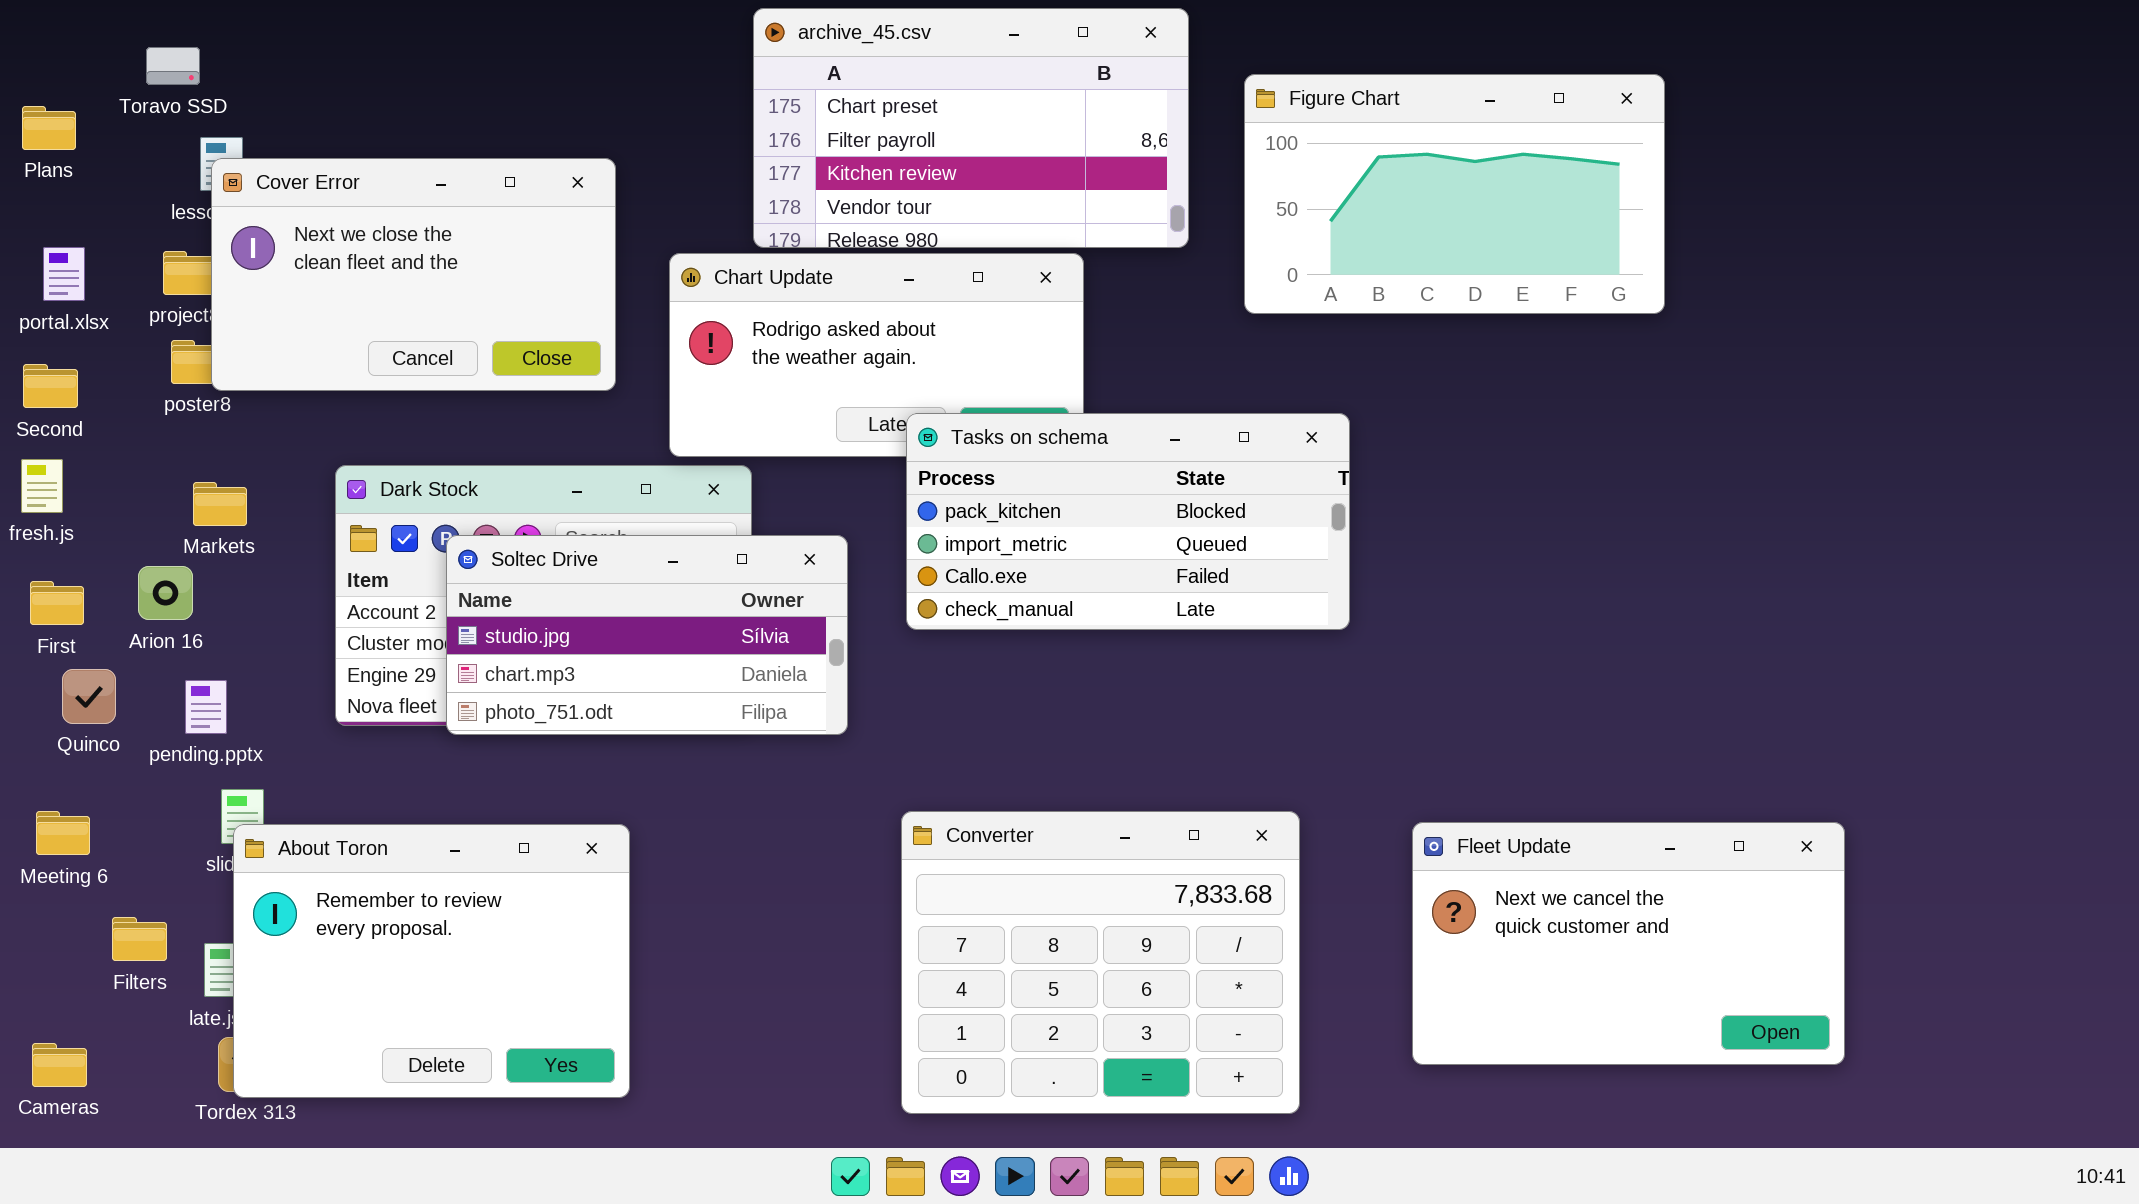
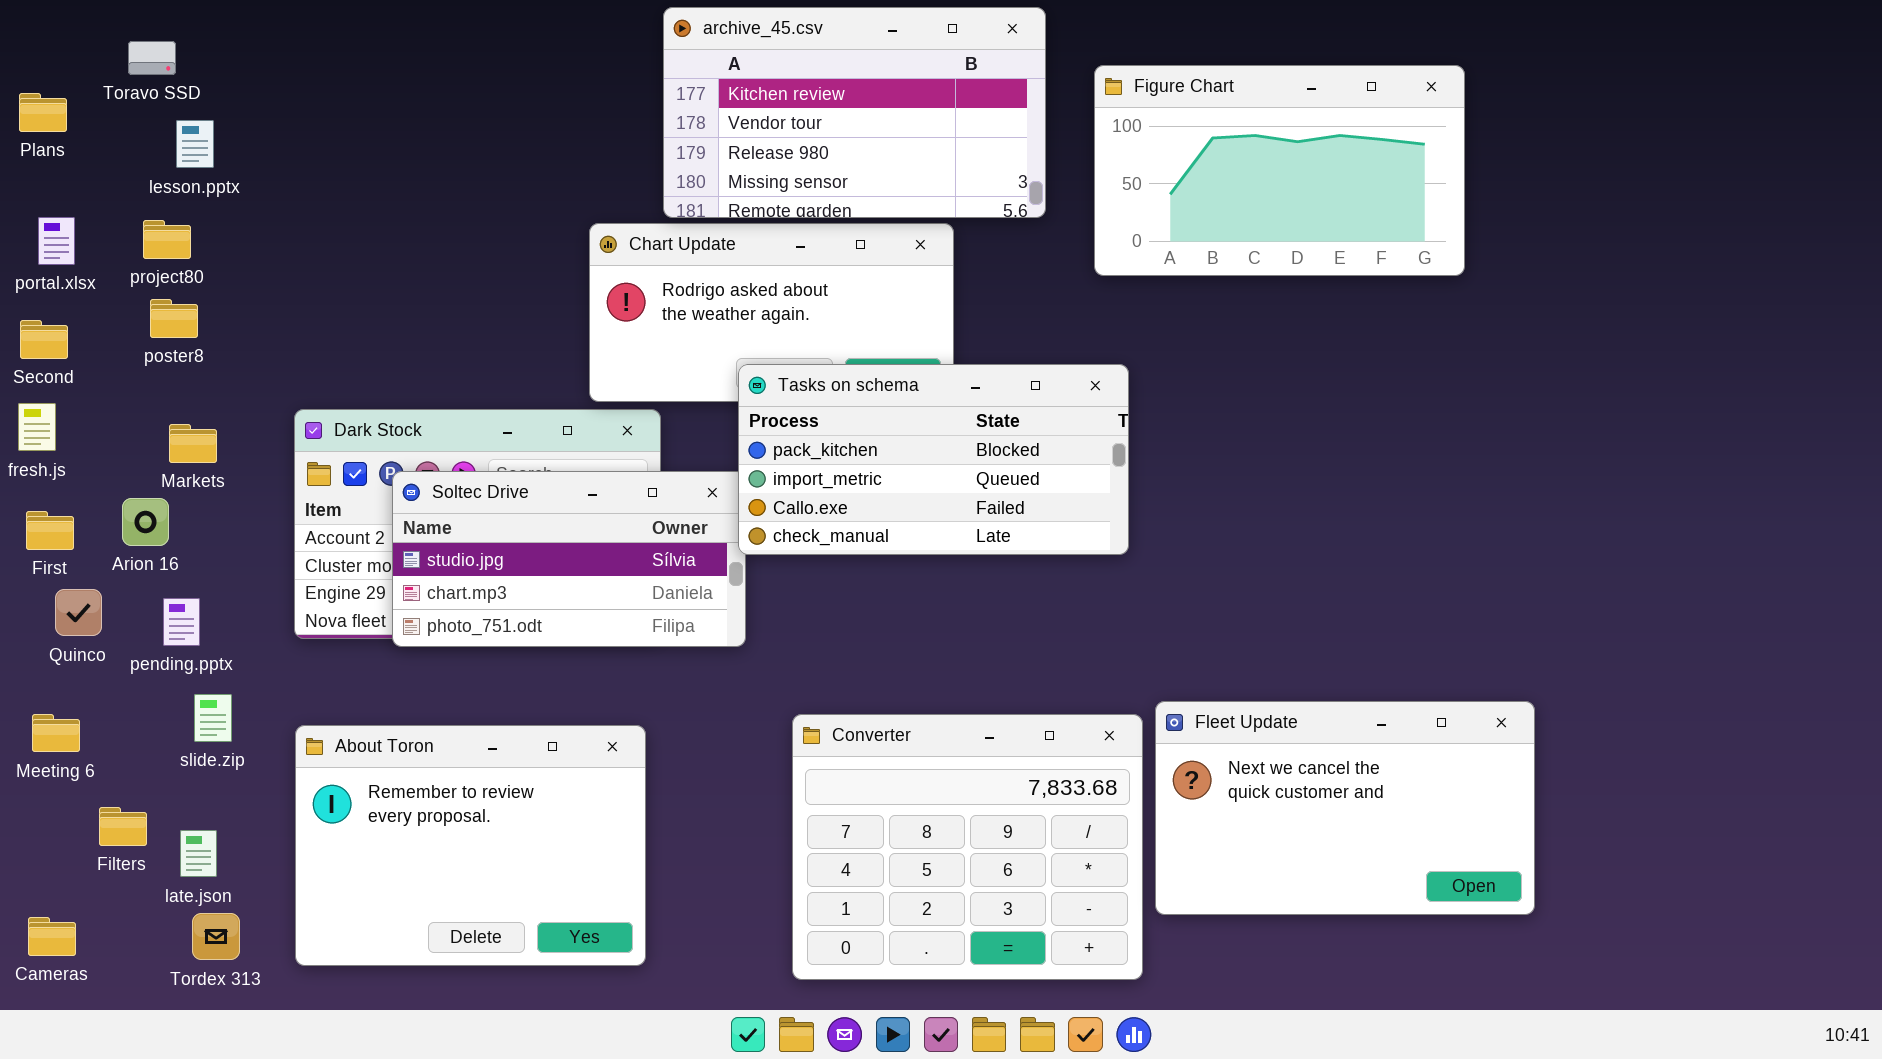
archive_45.csv: [753,8,1189,248] -> [663,7,1046,218], scrolled down 2 rows
Cover Error: [211,158,616,391] -> none, closed
Tasks on schema: [906,413,1350,630] -> [738,364,1129,555], moved
Fleet Update: [1412,822,1845,1065] -> [1155,701,1535,915], moved
About Toron: [233,824,630,1098] -> [295,725,646,966], moved

